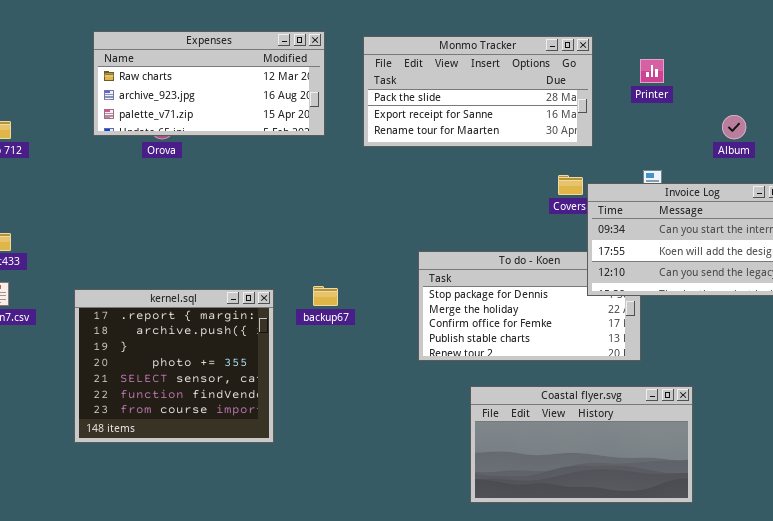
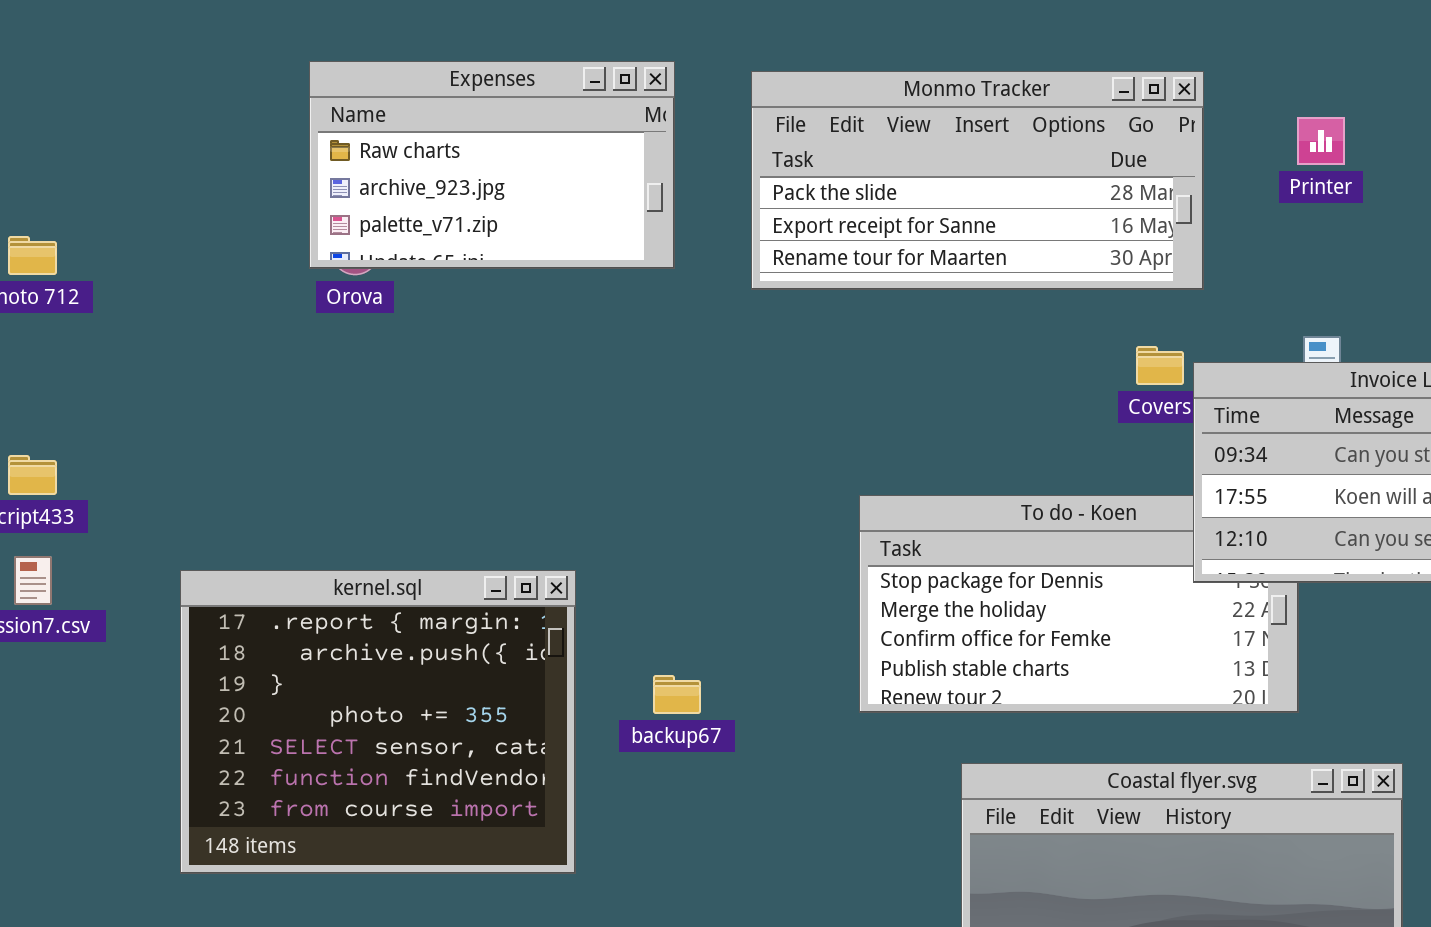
Expenses: [93,31,325,136] -> [309,61,675,269], resized
backup67: [313,286,338,306] -> [653,675,701,714], moved

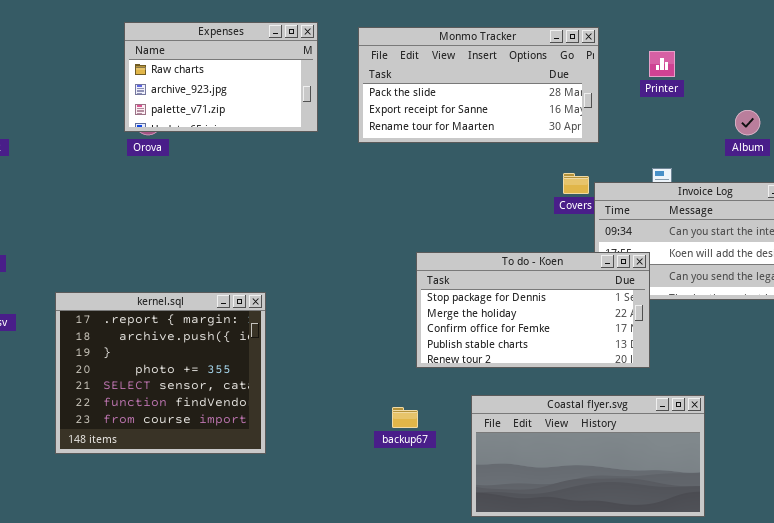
To do - Koen: [859,495,1299,713] -> [416,252,650,368], raised
backup67: [653,675,701,714] -> [392,407,418,428], moved

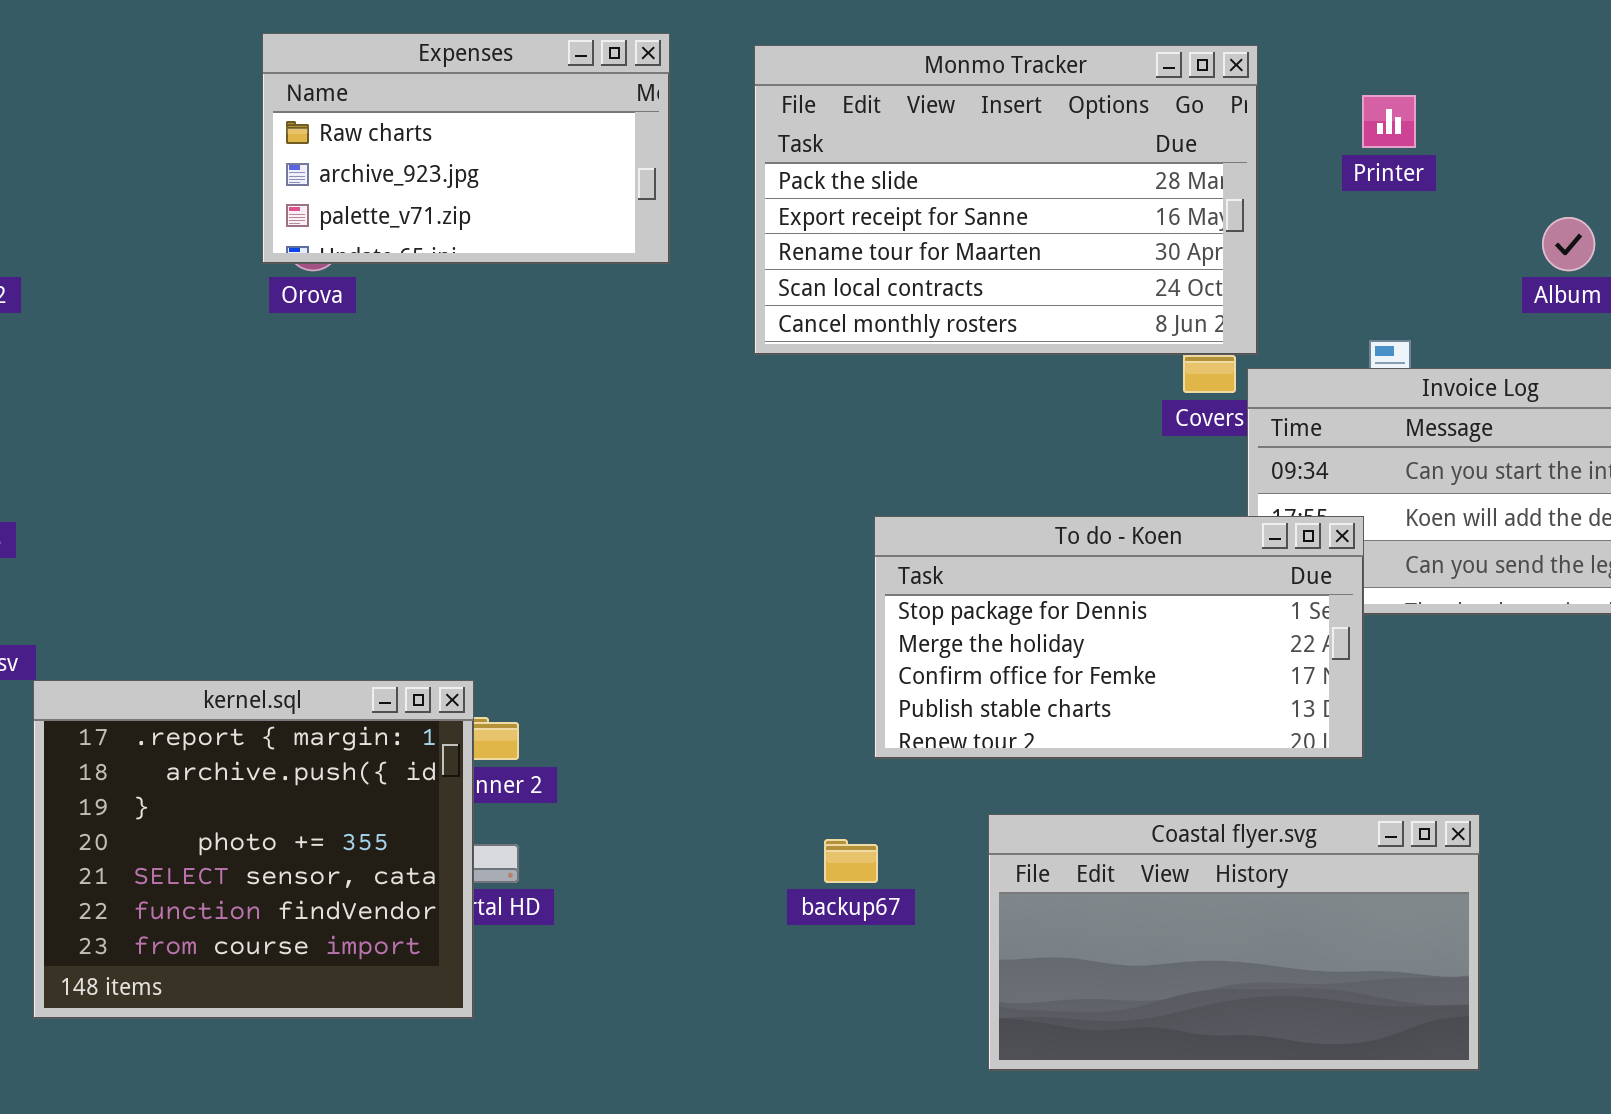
Monmo Tracker: [358,27,599,143] -> [754,45,1258,355], resized
kernel.sql: [55,292,266,454] -> [33,680,474,1019], moved

